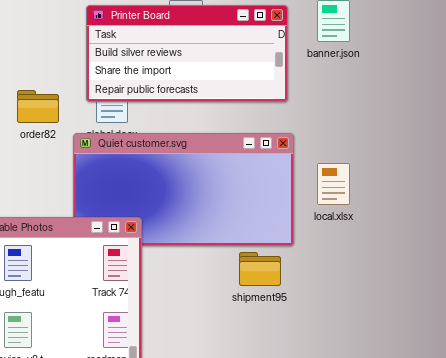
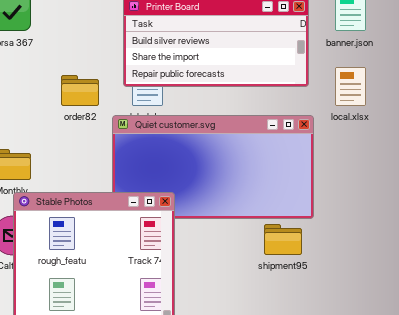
local.xlsx: [317,163,350,205] -> [335,67,366,106], moved

